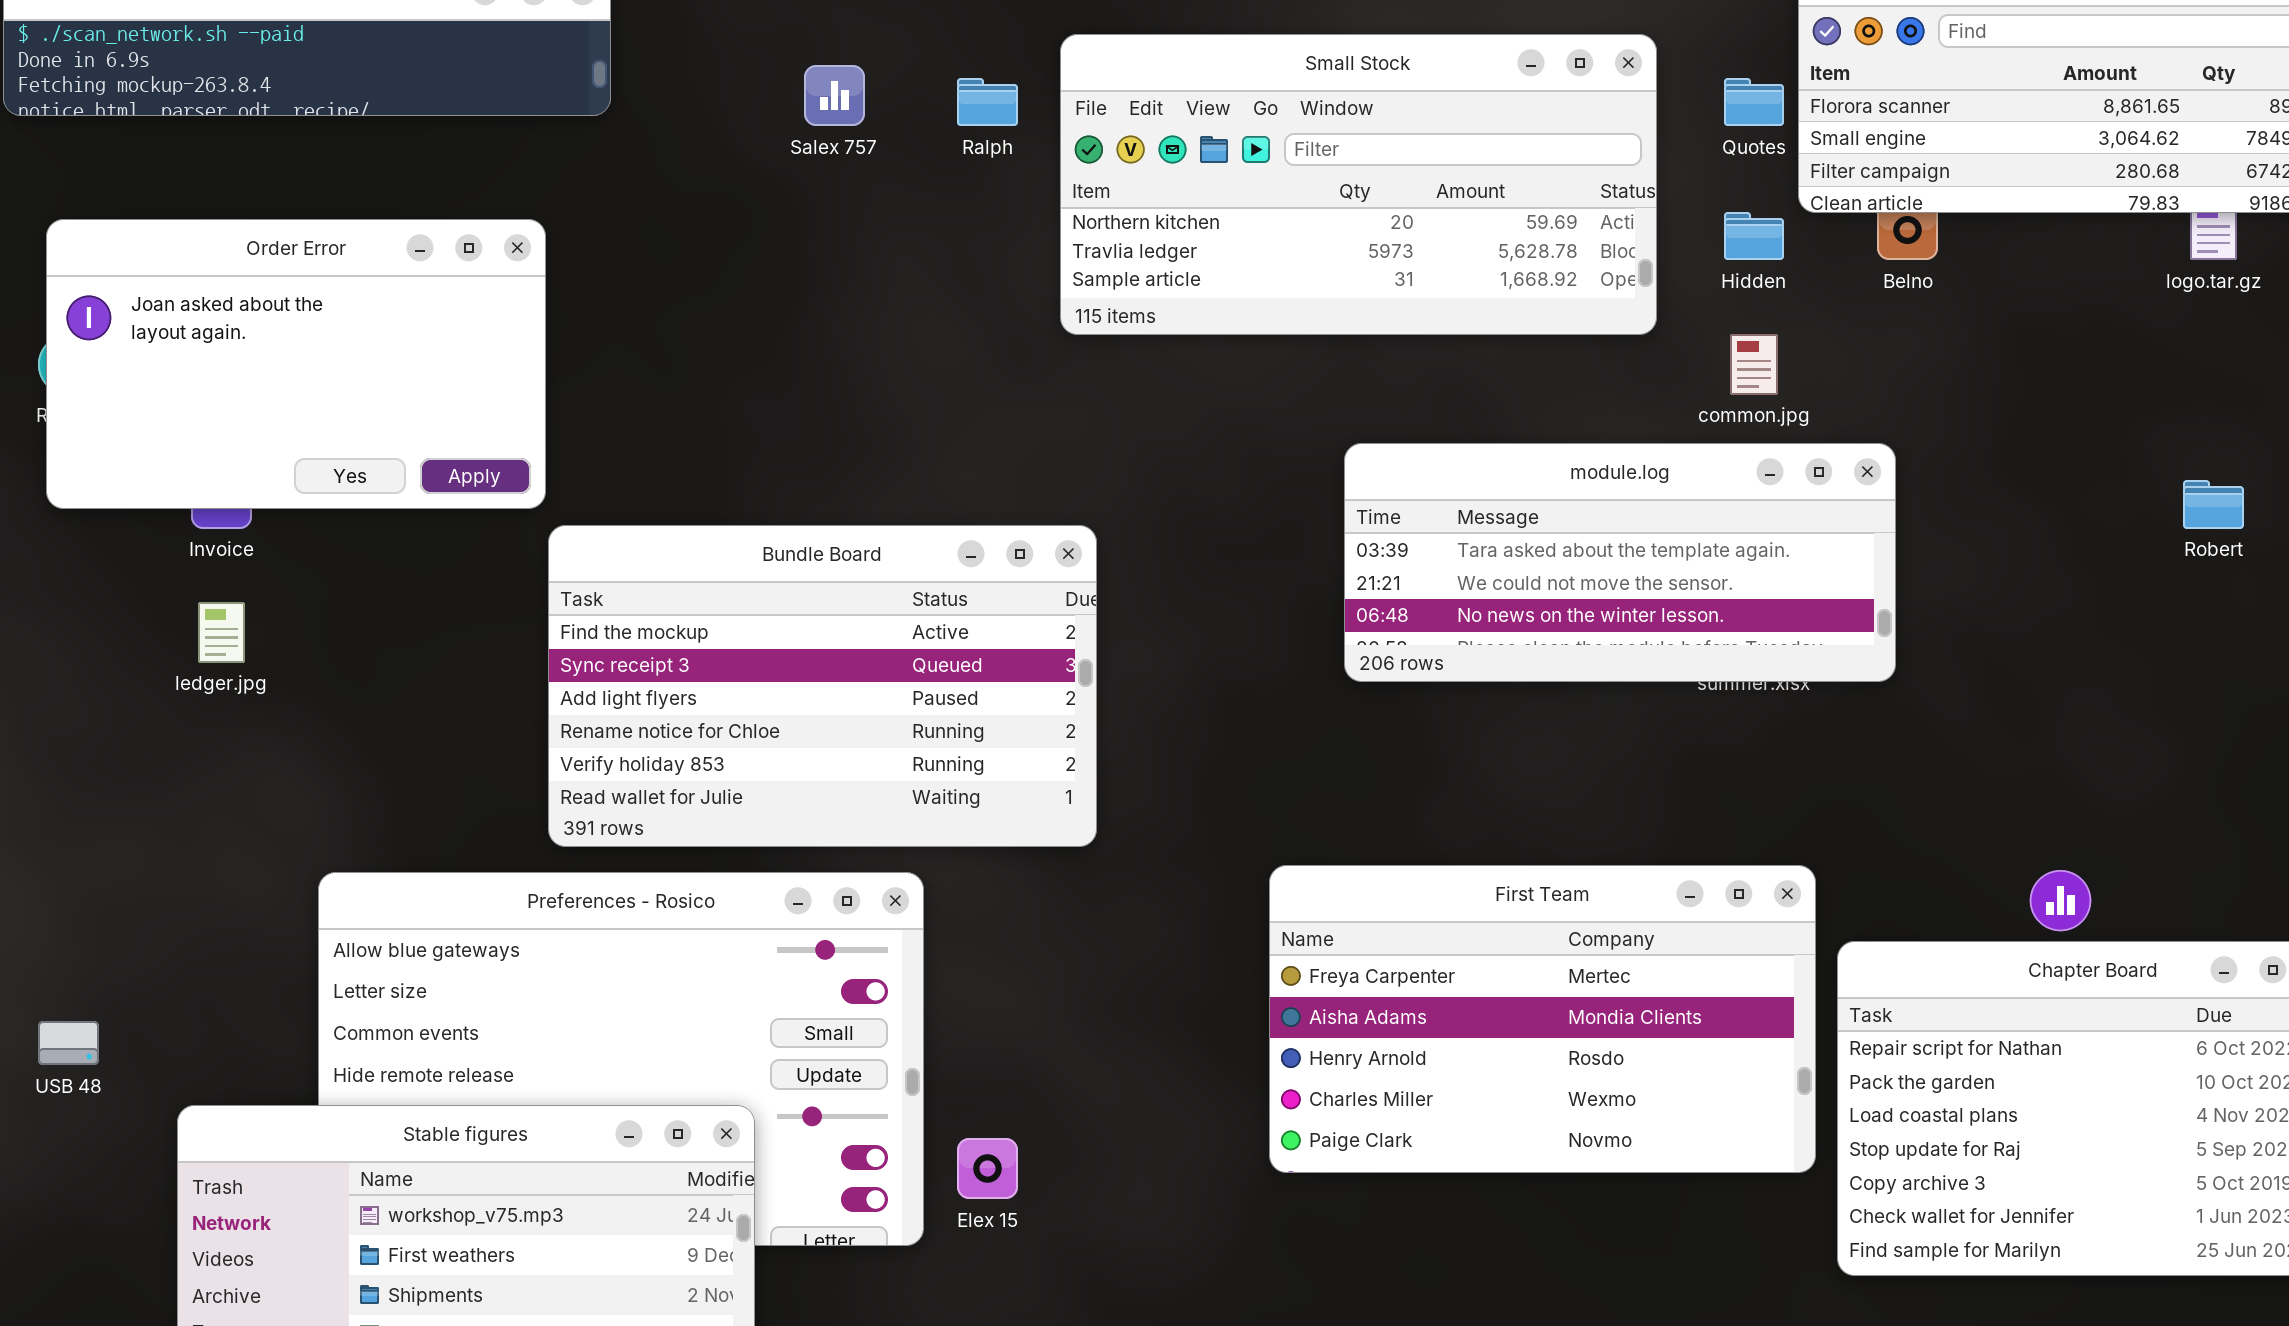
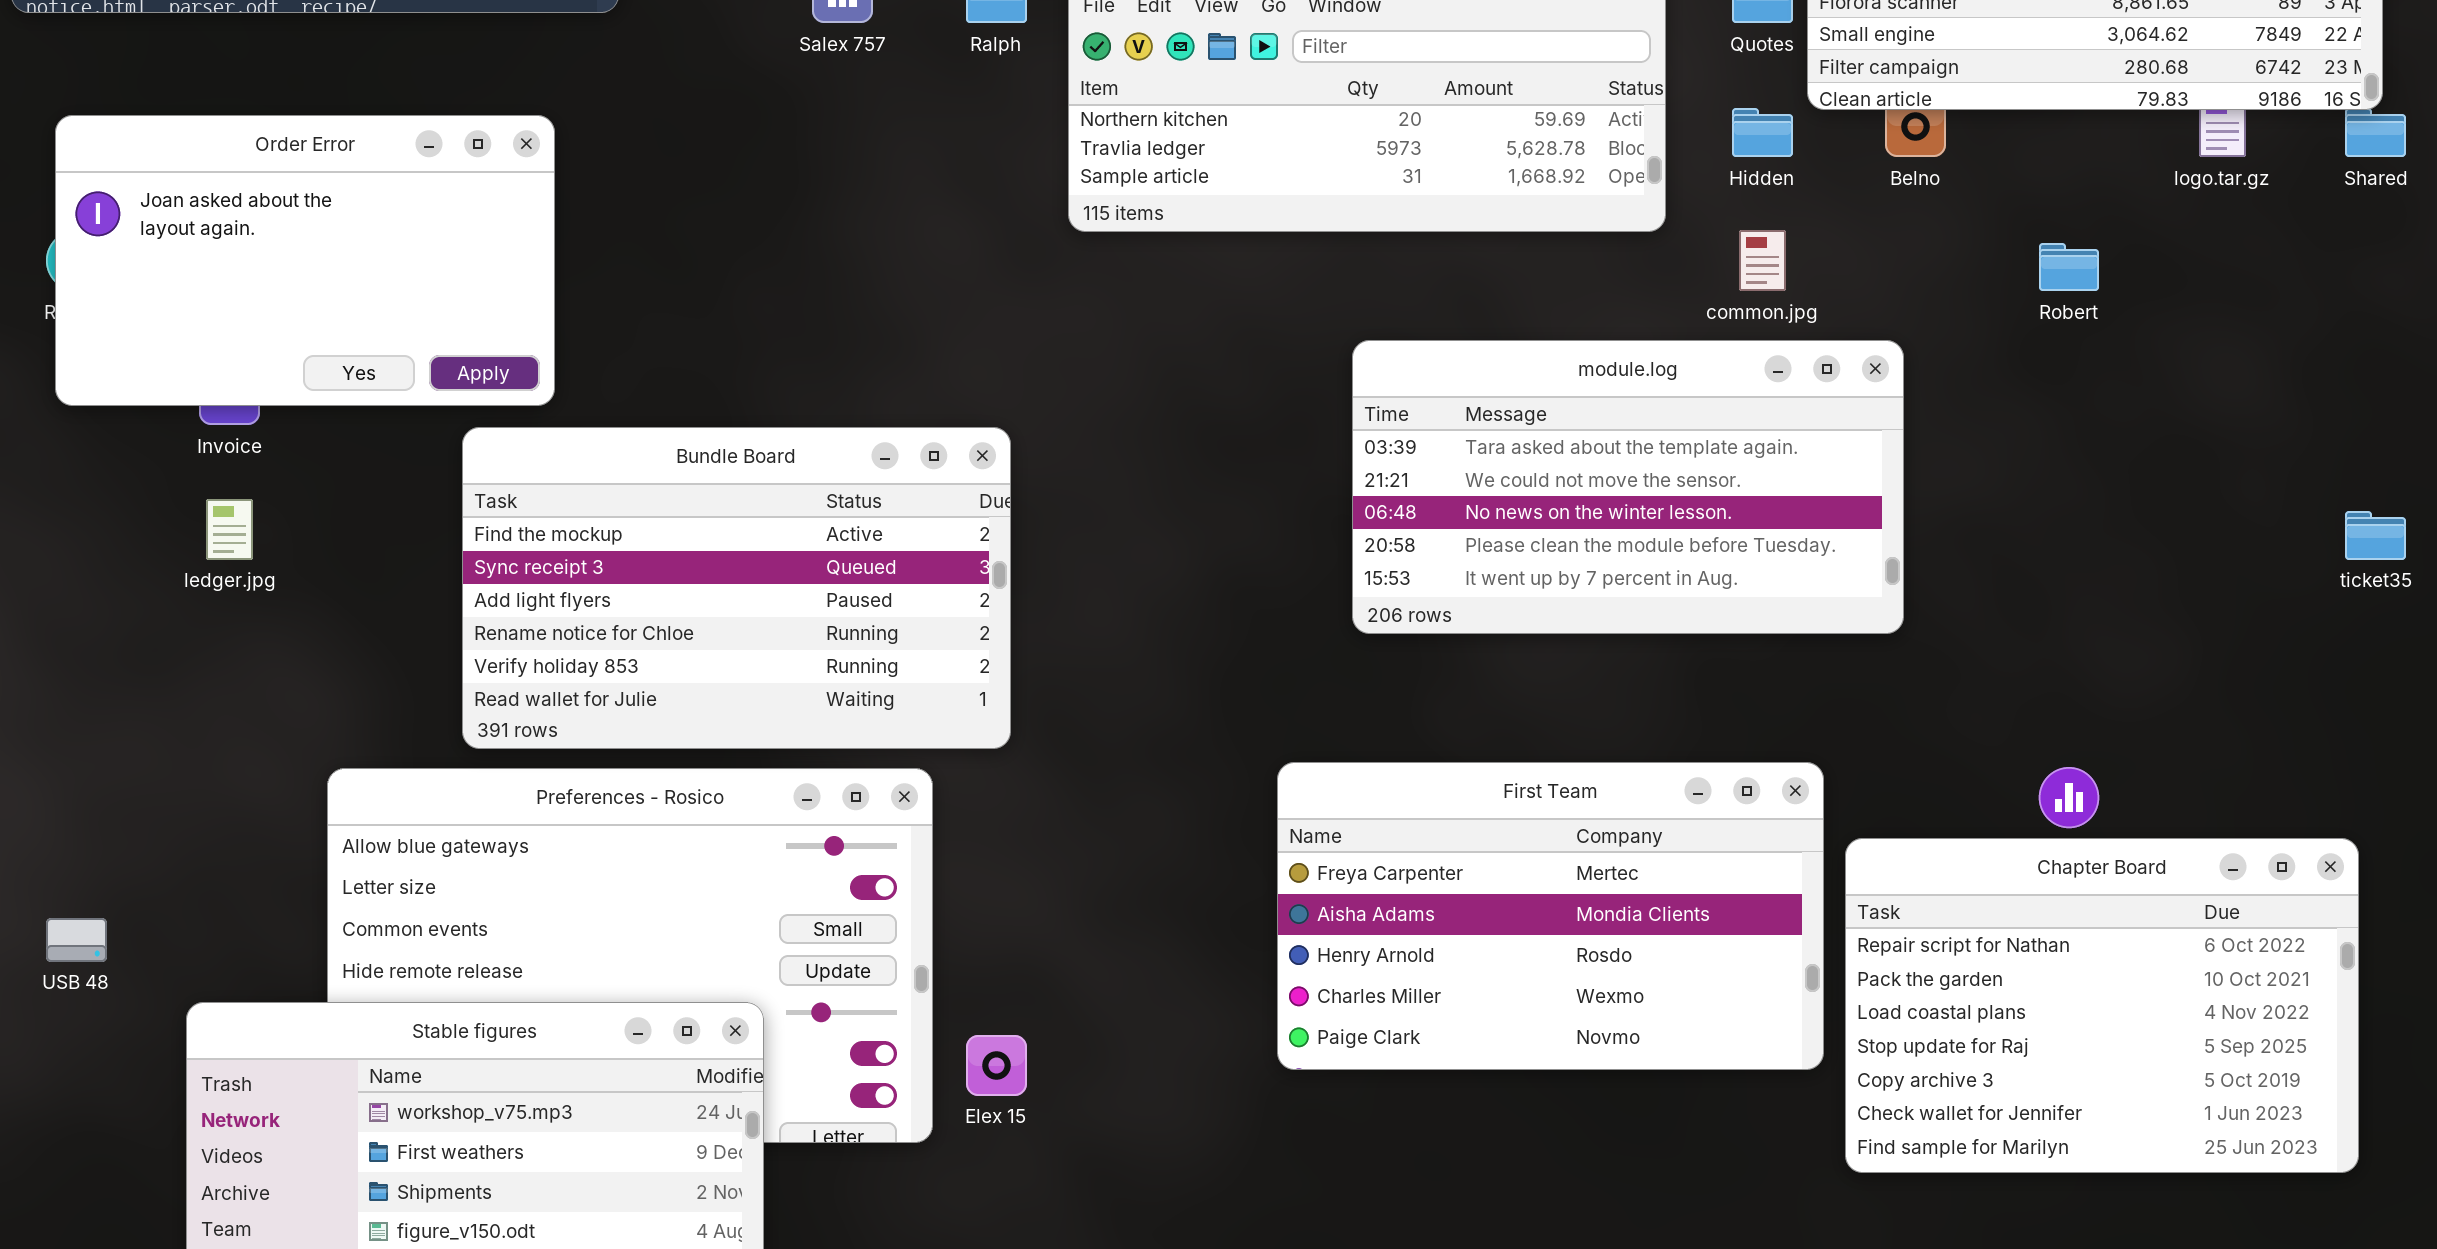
module.log: [1344,443,1896,682] -> [1352,340,1904,634], resized
Robert: [2183,480,2244,529] -> [2039,243,2099,291], moved
Bundle Board: [548,525,1097,847] -> [462,427,1011,749], moved

